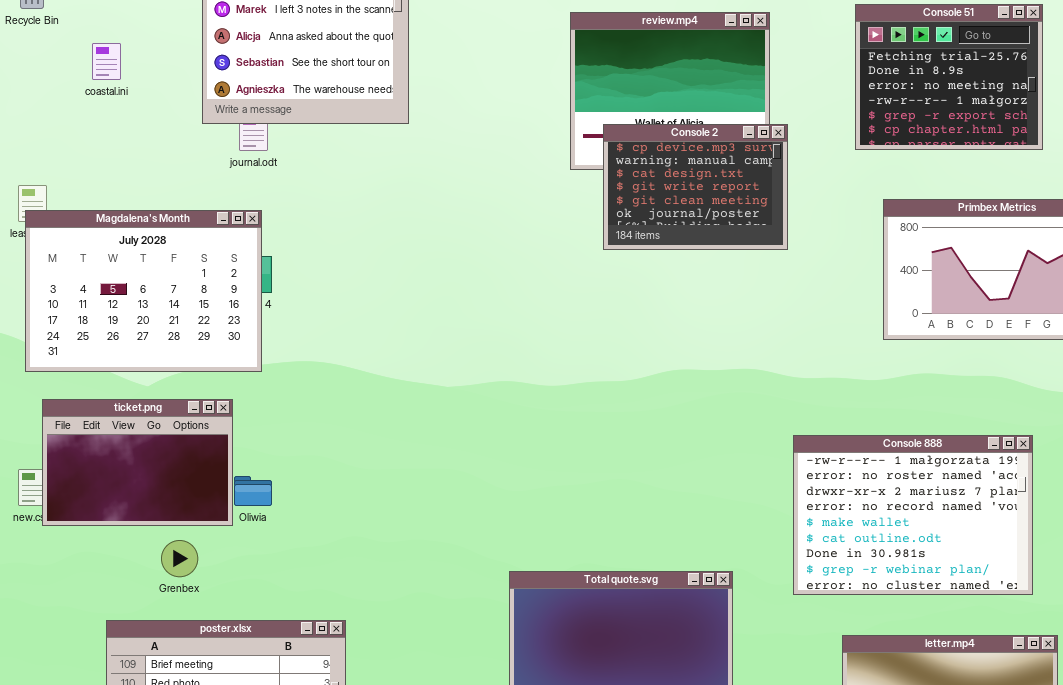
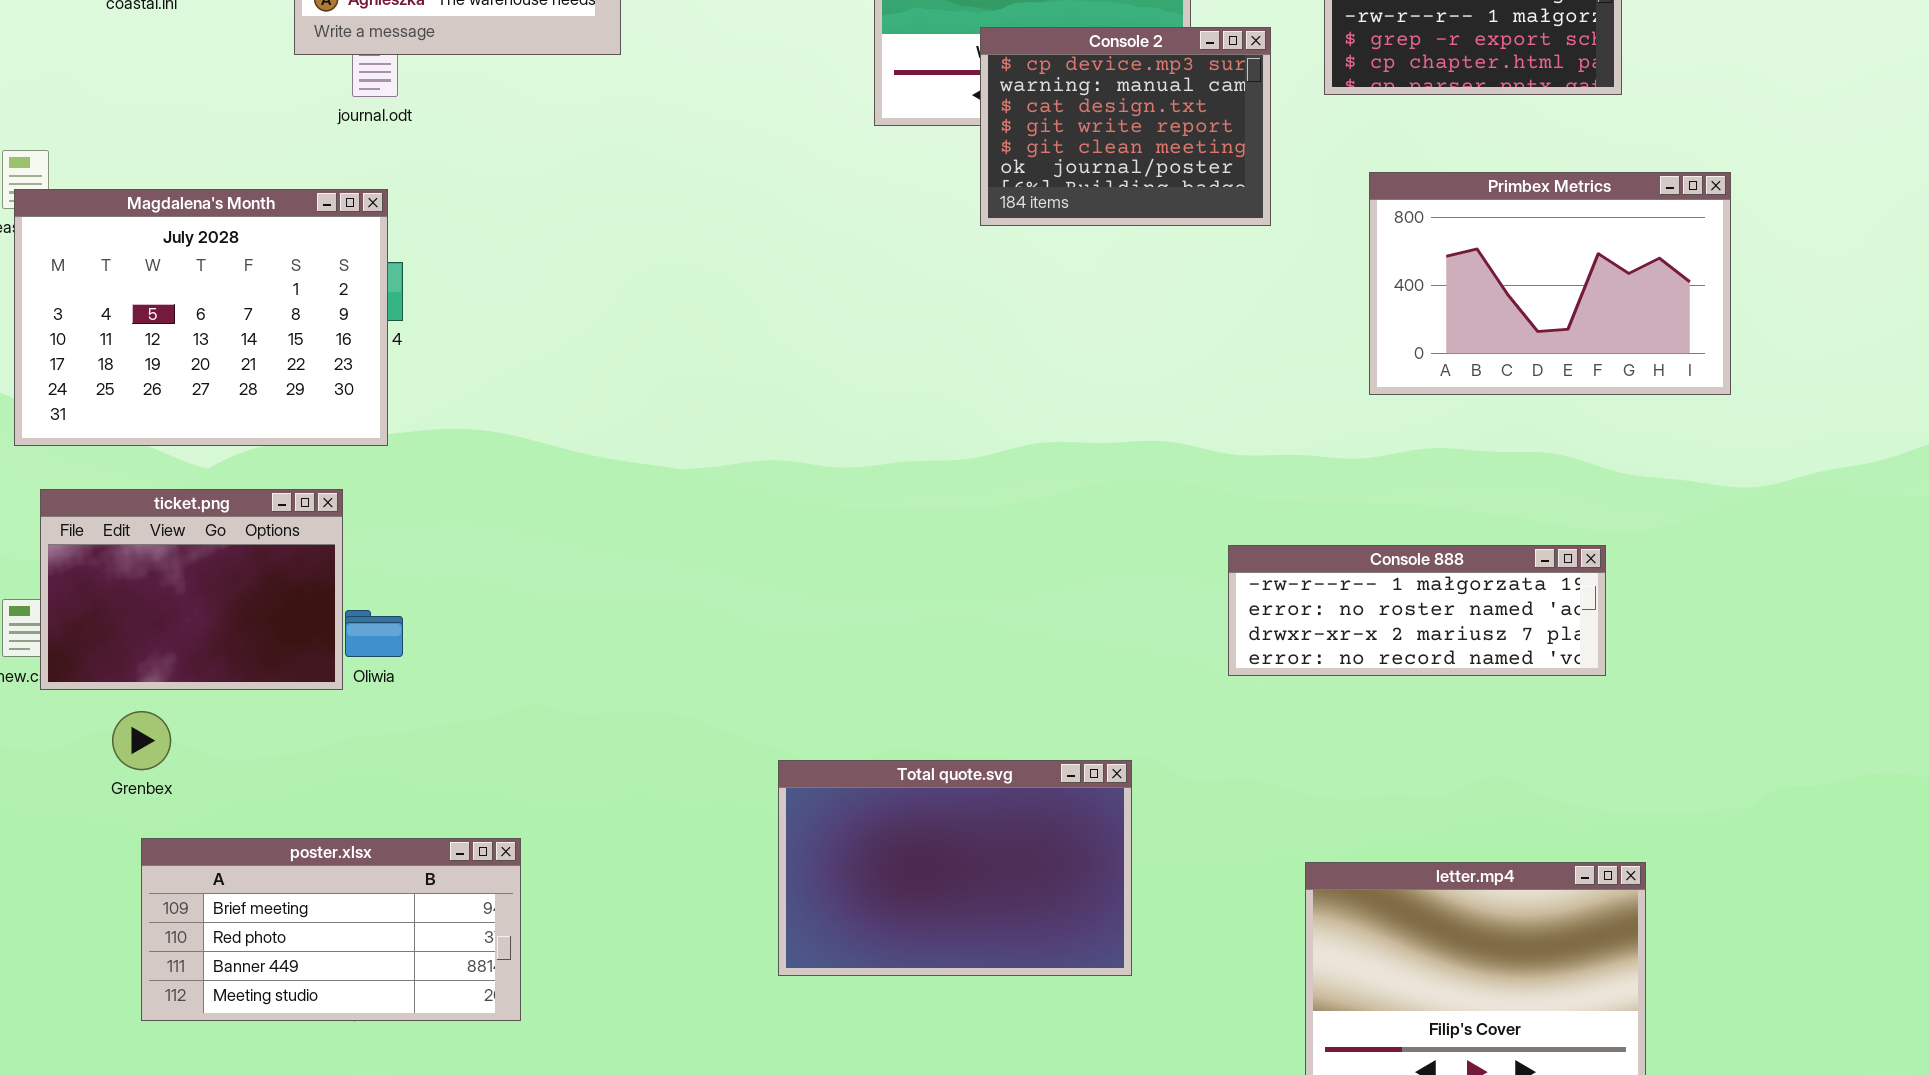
Console 2: [603,124,788,250] -> [980,27,1271,226], moved
Console 888: [793,435,1033,595] -> [1228,545,1606,676], resized
Grenbex: [161,540,198,577] -> [112,711,171,770], moved

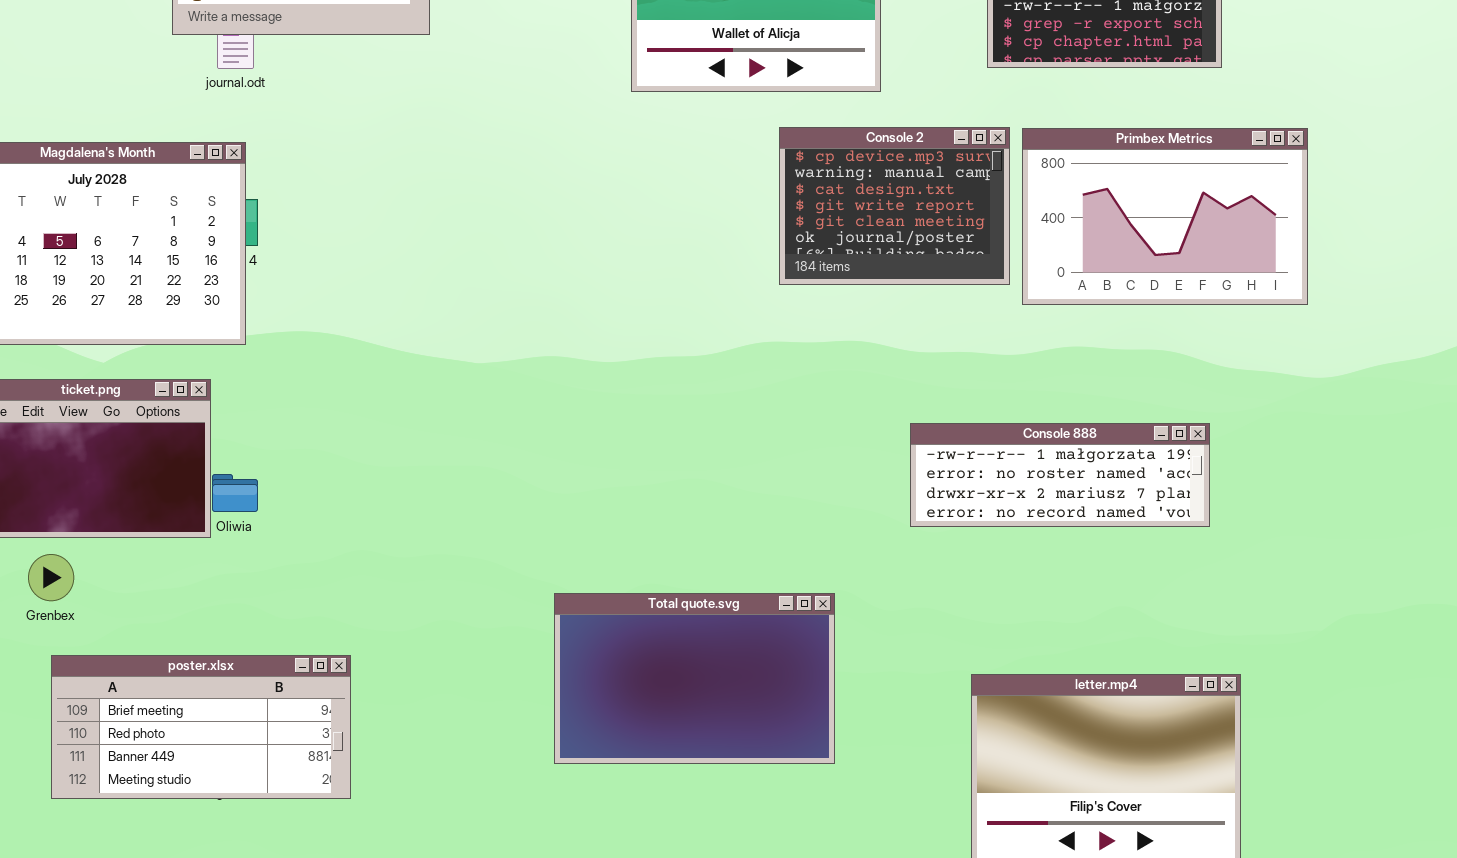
Console 2: [980,27,1271,226] -> [779,127,1010,285], moved

